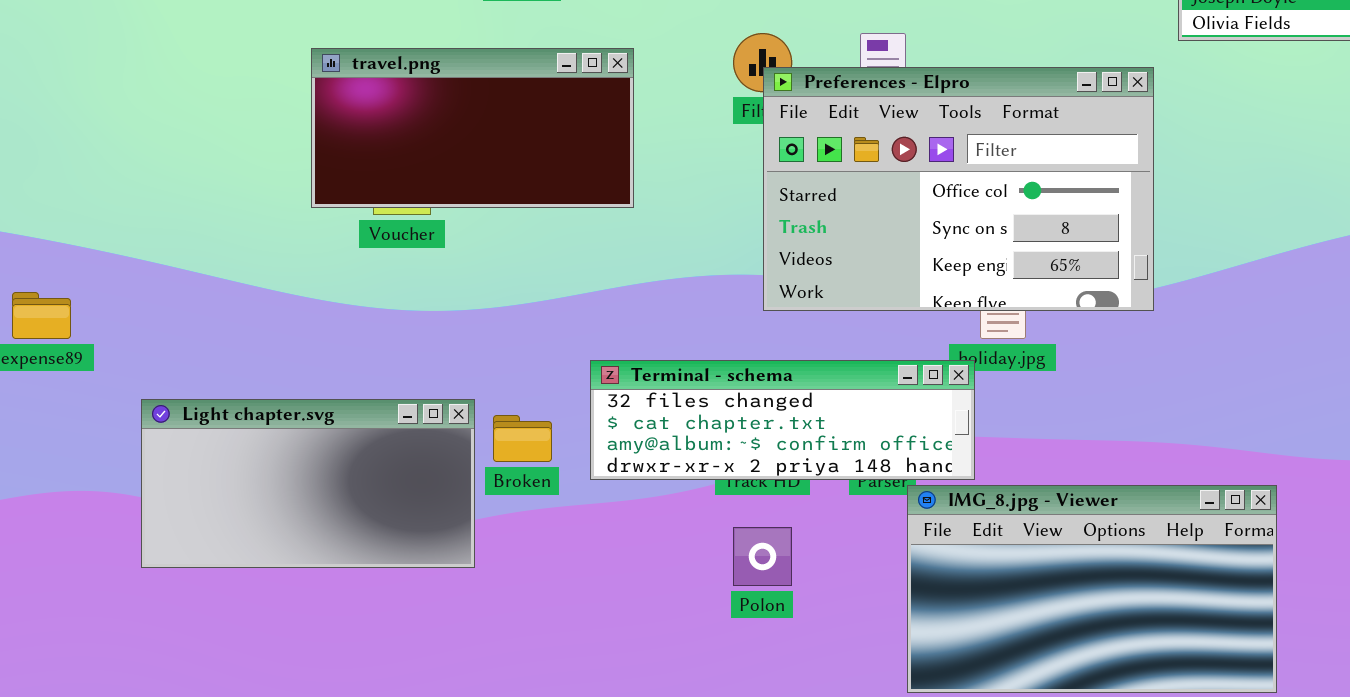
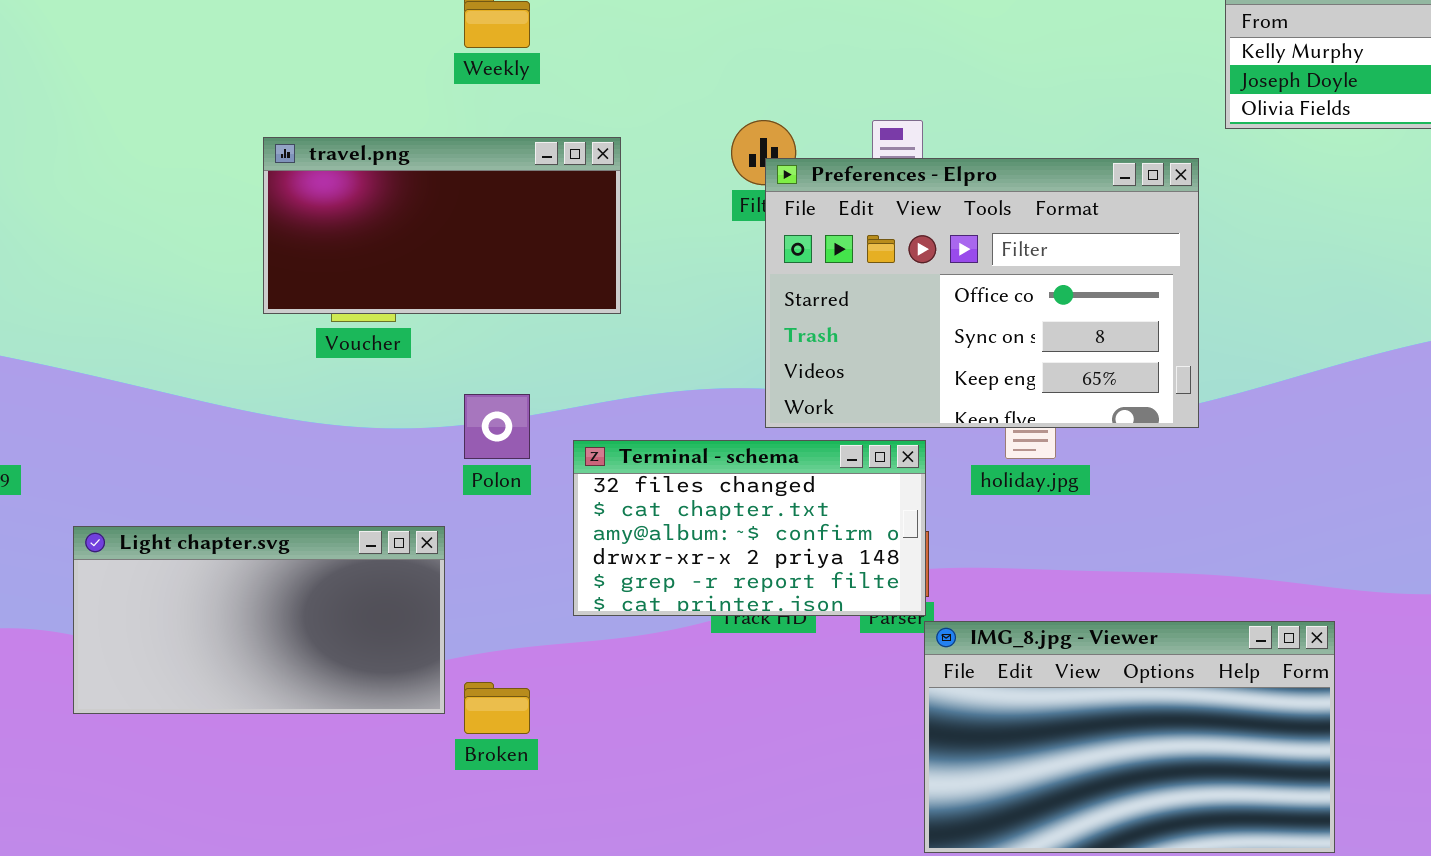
Terminal - schema: [590,360,975,480] -> [573,440,926,616], resized
Broken: [493,415,552,462] -> [464,682,530,734], moved
Polon: [733,527,792,586] -> [464,394,530,459], moved

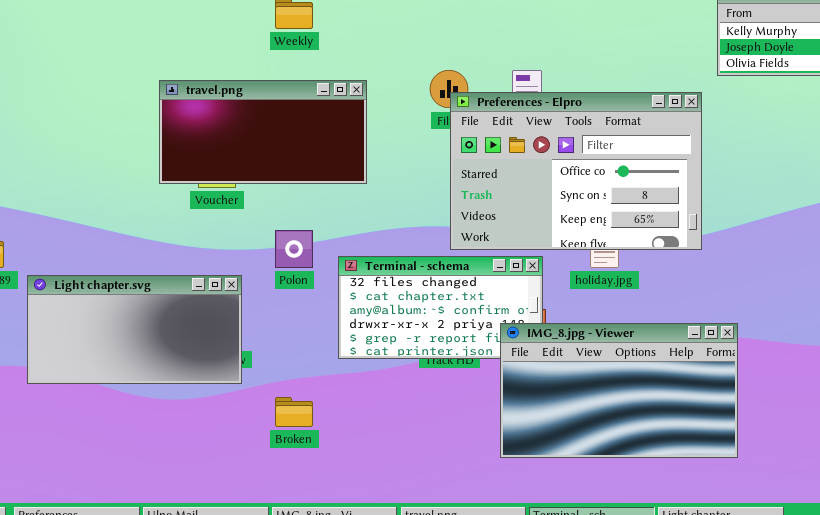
Light chapter.svg: [73,526,445,714] -> [27,275,242,384], moved
IMG_8.jpg - Viewer: [924,621,1335,853] -> [500,323,738,458], moved

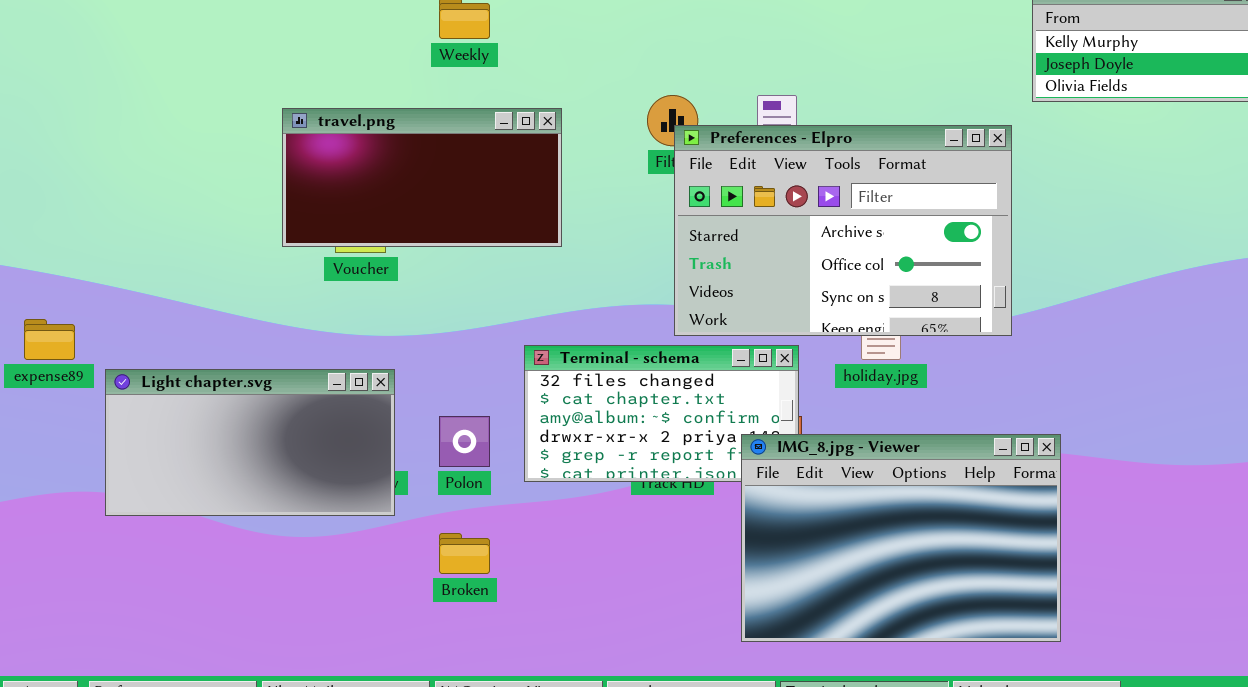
Preferences - Elpro: [450,92,702,250] -> [674,125,1012,336], scrolled up 1 row
Polon: [275,230,313,268] -> [439,416,490,467], moved
IMG_8.jpg - Viewer: [500,323,738,458] -> [741,434,1061,642], resized

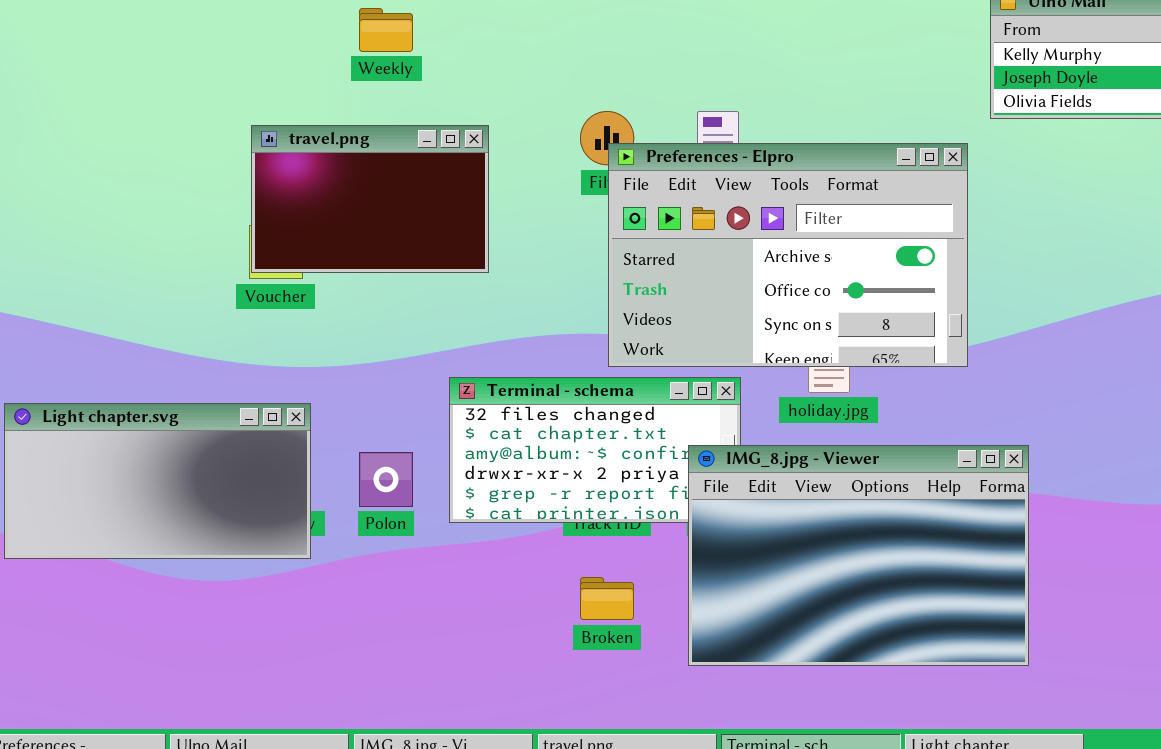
travel.png: [282,108,562,247] -> [251,125,489,273], resized
IMG_8.jpg - Viewer: [741,434,1061,642] -> [688,445,1029,666], moved
Broken: [439,533,490,574] -> [580,577,634,620], moved

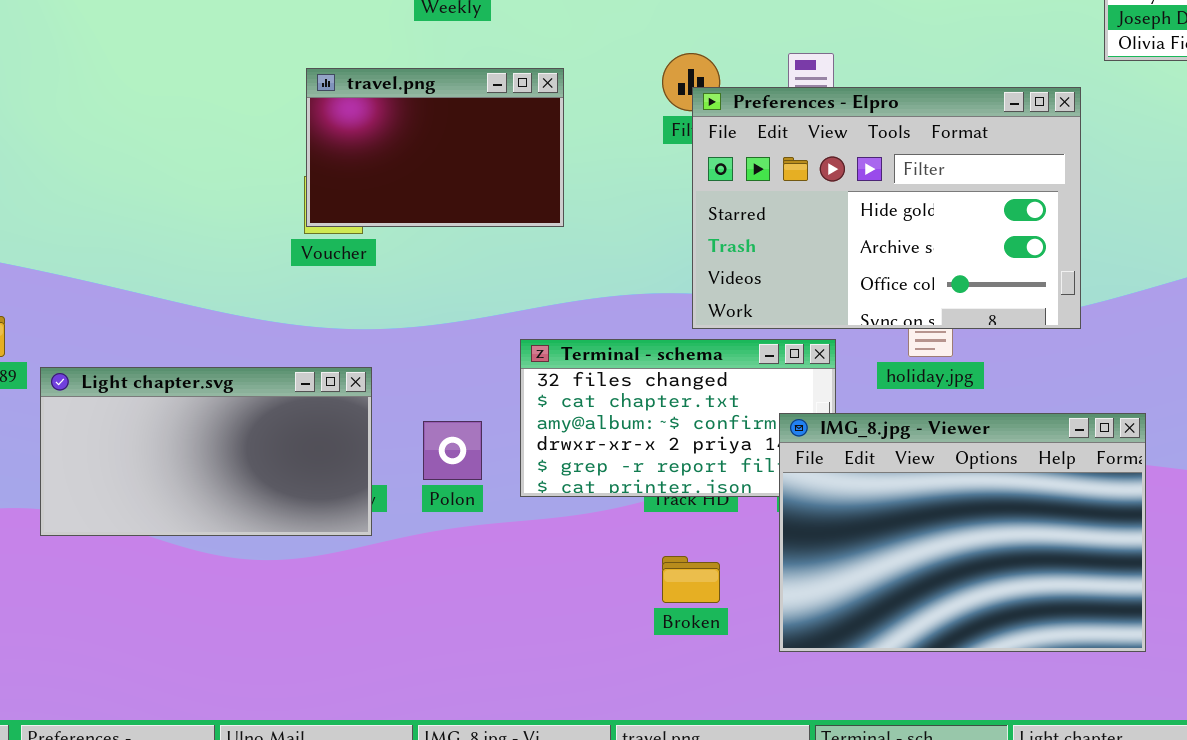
Preferences - Elpro: [608,143,968,367] -> [692,87,1081,329], scrolled up 1 row

